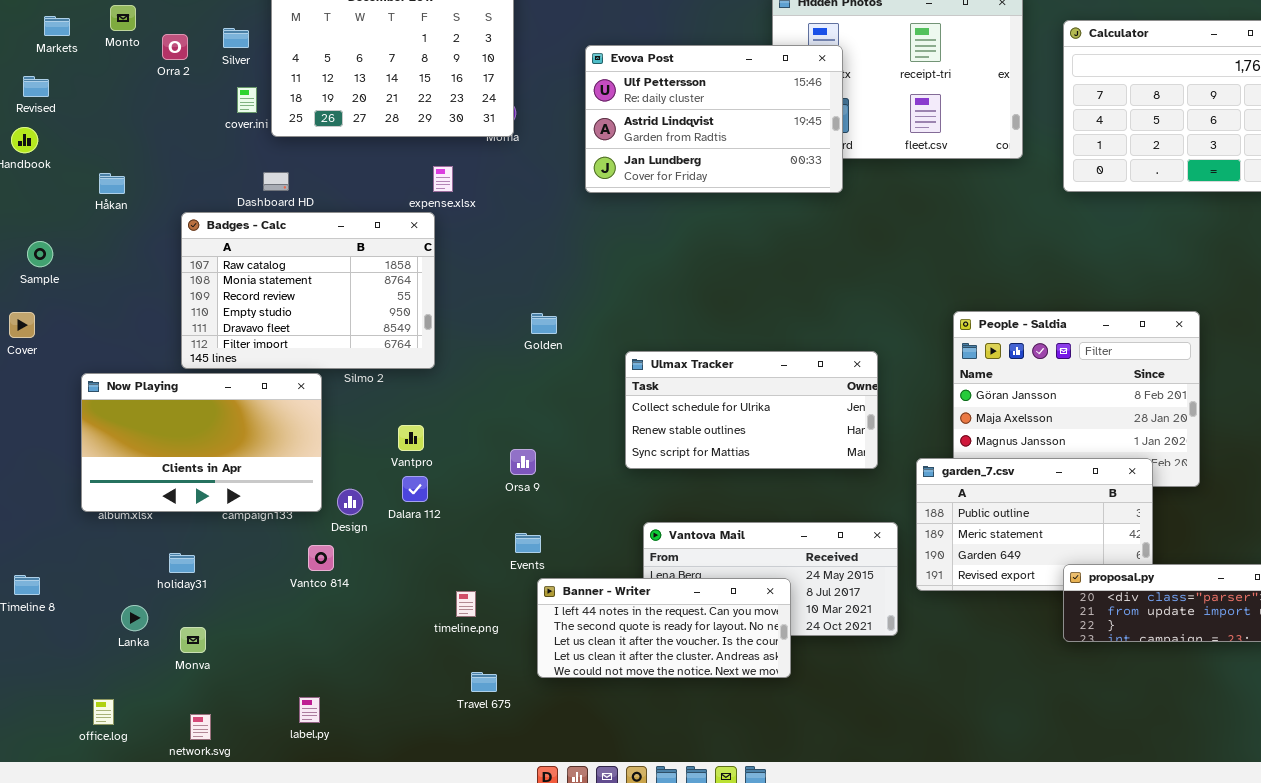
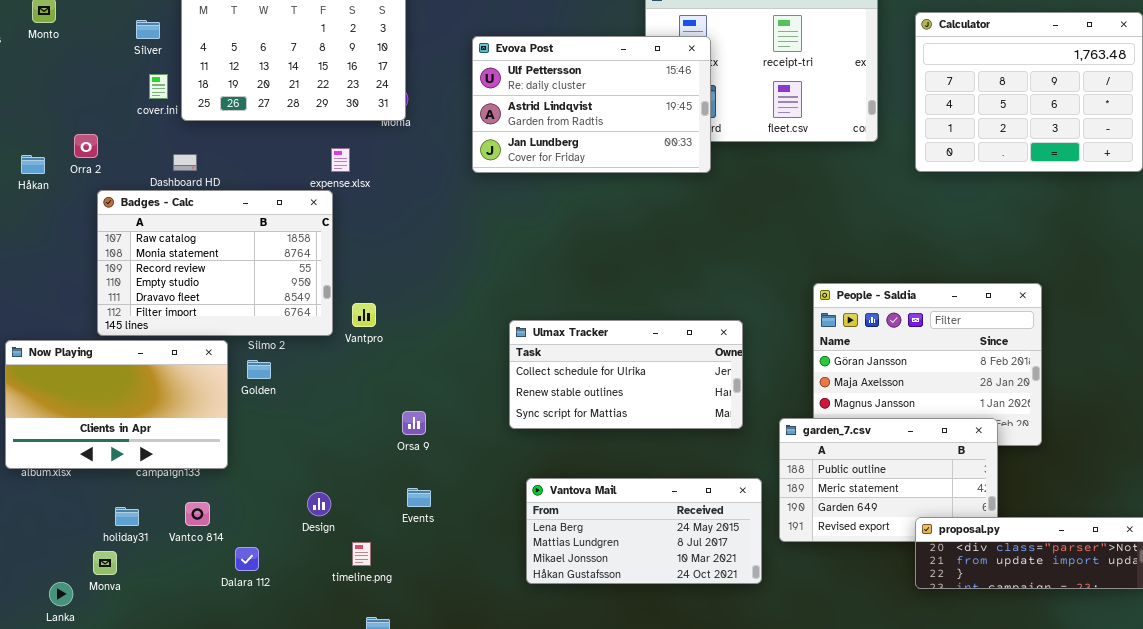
Orra 2: [162,34,188,60] -> [74,134,98,158], moved
Golden: [531,313,557,334] -> [247,360,271,379], moved
Vantpro: [398,425,424,451] -> [352,303,376,327], moved
Dalara 112: [402,476,428,502] -> [235,547,259,571], moved
Design: [337,489,363,515] -> [307,492,331,516], moved
Vantco 814: [308,545,334,571] -> [185,502,210,526], moved
holiday31: [169,553,195,573] -> [115,507,139,526], moved
Banner - Writer: [537,578,791,678] -> none, closed
Lanka: [121,605,148,631] -> [49,582,73,606], moved
Monva: [180,627,206,653] -> [93,551,117,575], moved

